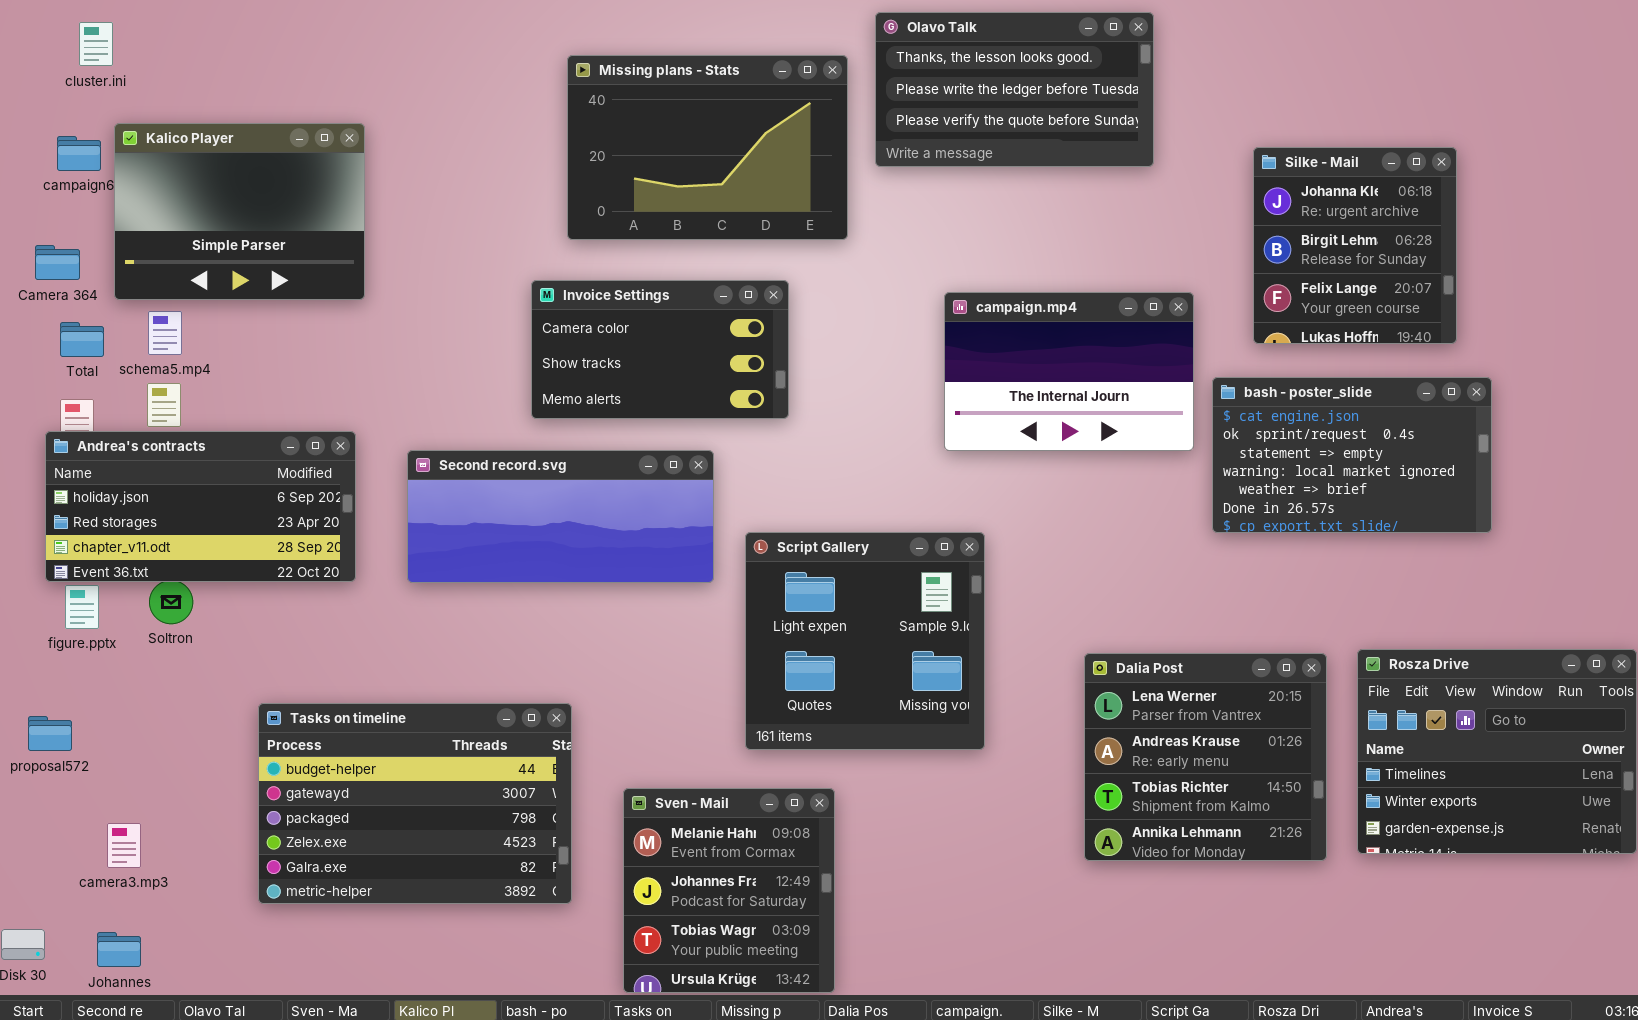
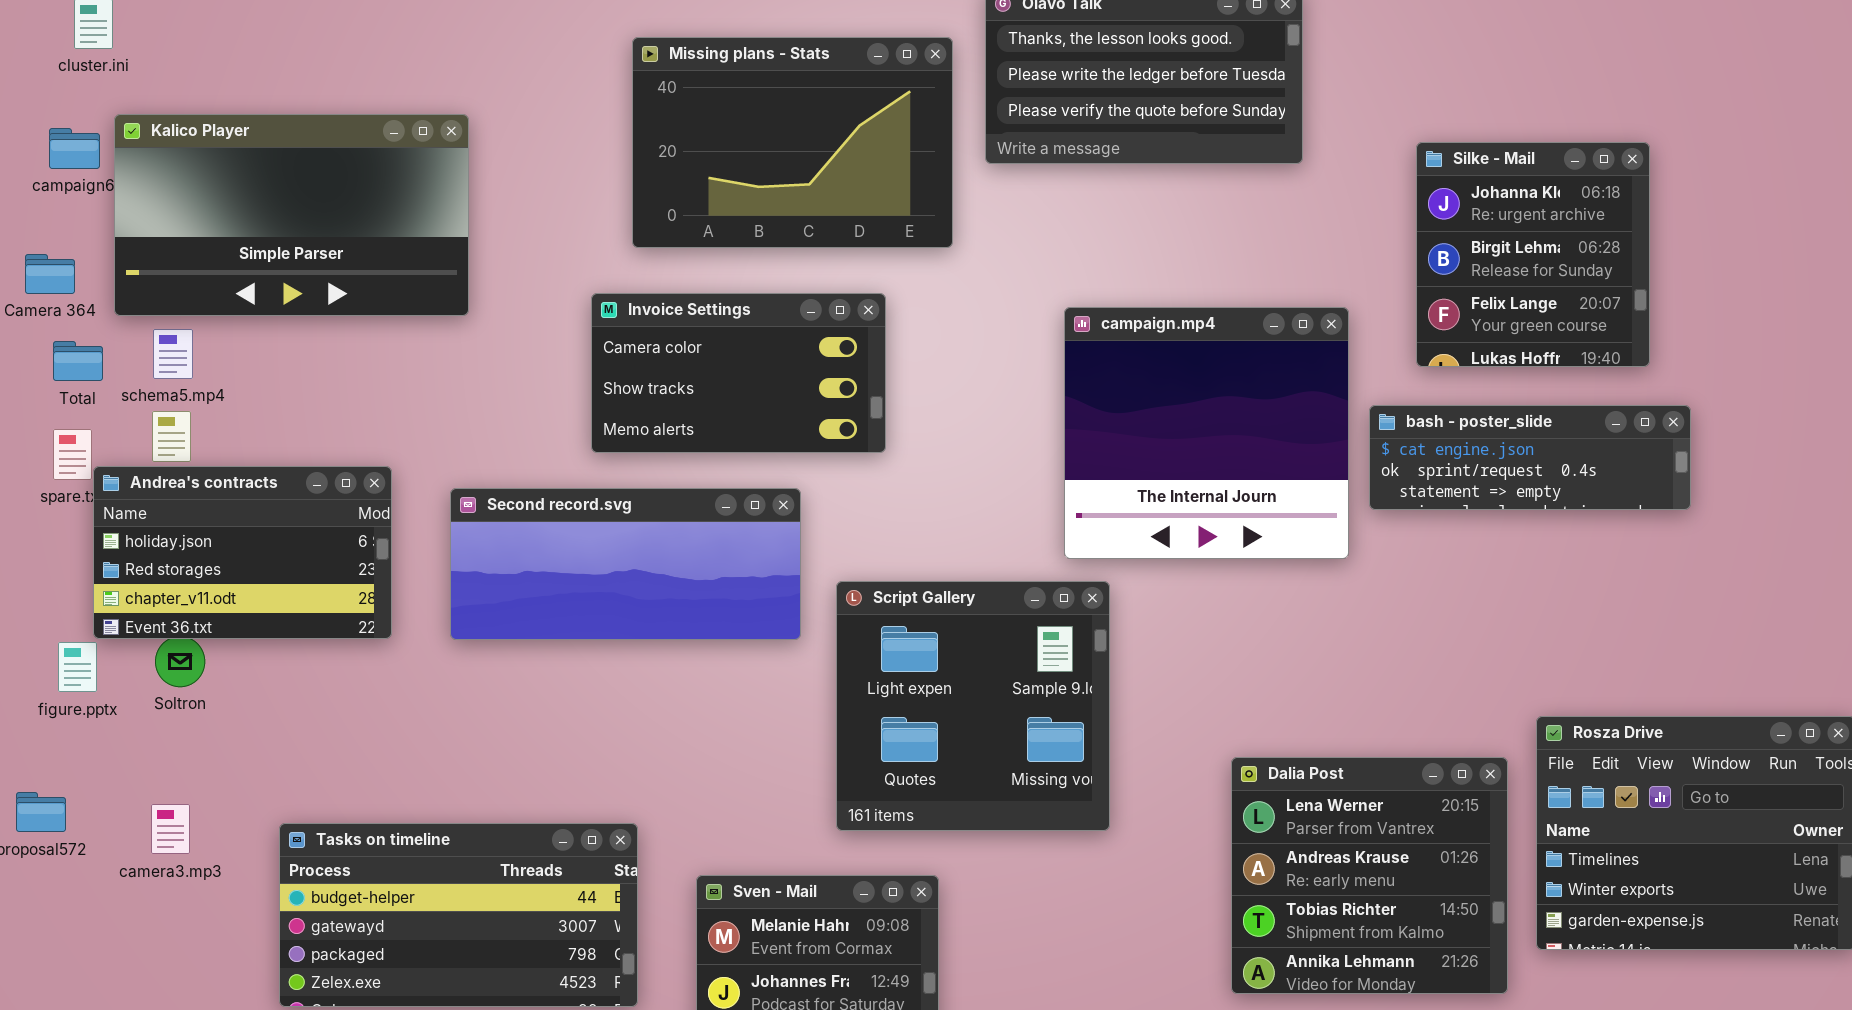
Kalico Player: [114,123,365,300] -> [114,114,469,316], resized
campaign.mp4: [944,292,1194,451] -> [1064,307,1349,559], resized
bash - poster_slide: [1212,377,1492,533] -> [1369,405,1691,510], resized
Andrea's contracts: [45,431,356,582] -> [93,466,392,639], resized
Dalia Post: [1084,653,1327,861] -> [1231,757,1508,994], moved
Tasks on timeline: [258,703,572,904] -> [279,823,638,1007], resized
camera3.mp3: [107,823,141,868] -> [151,804,190,854], moved

